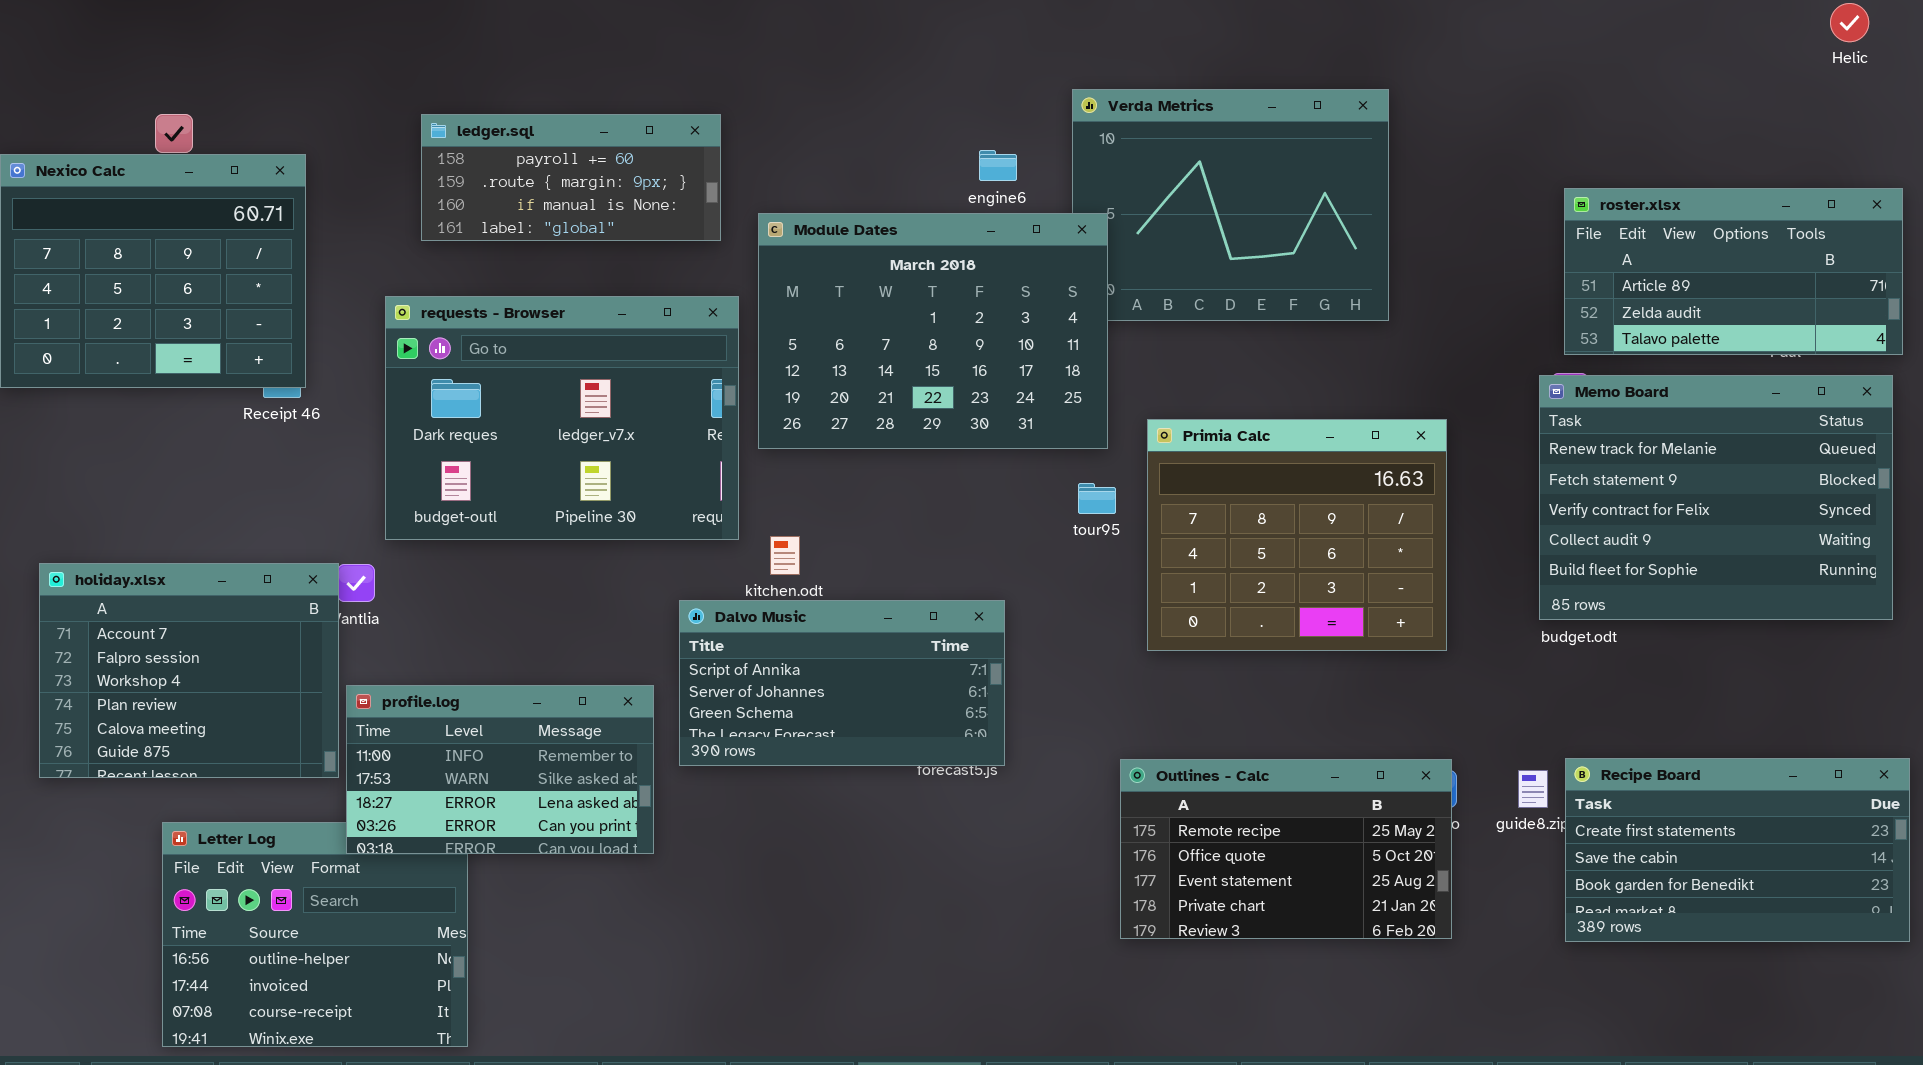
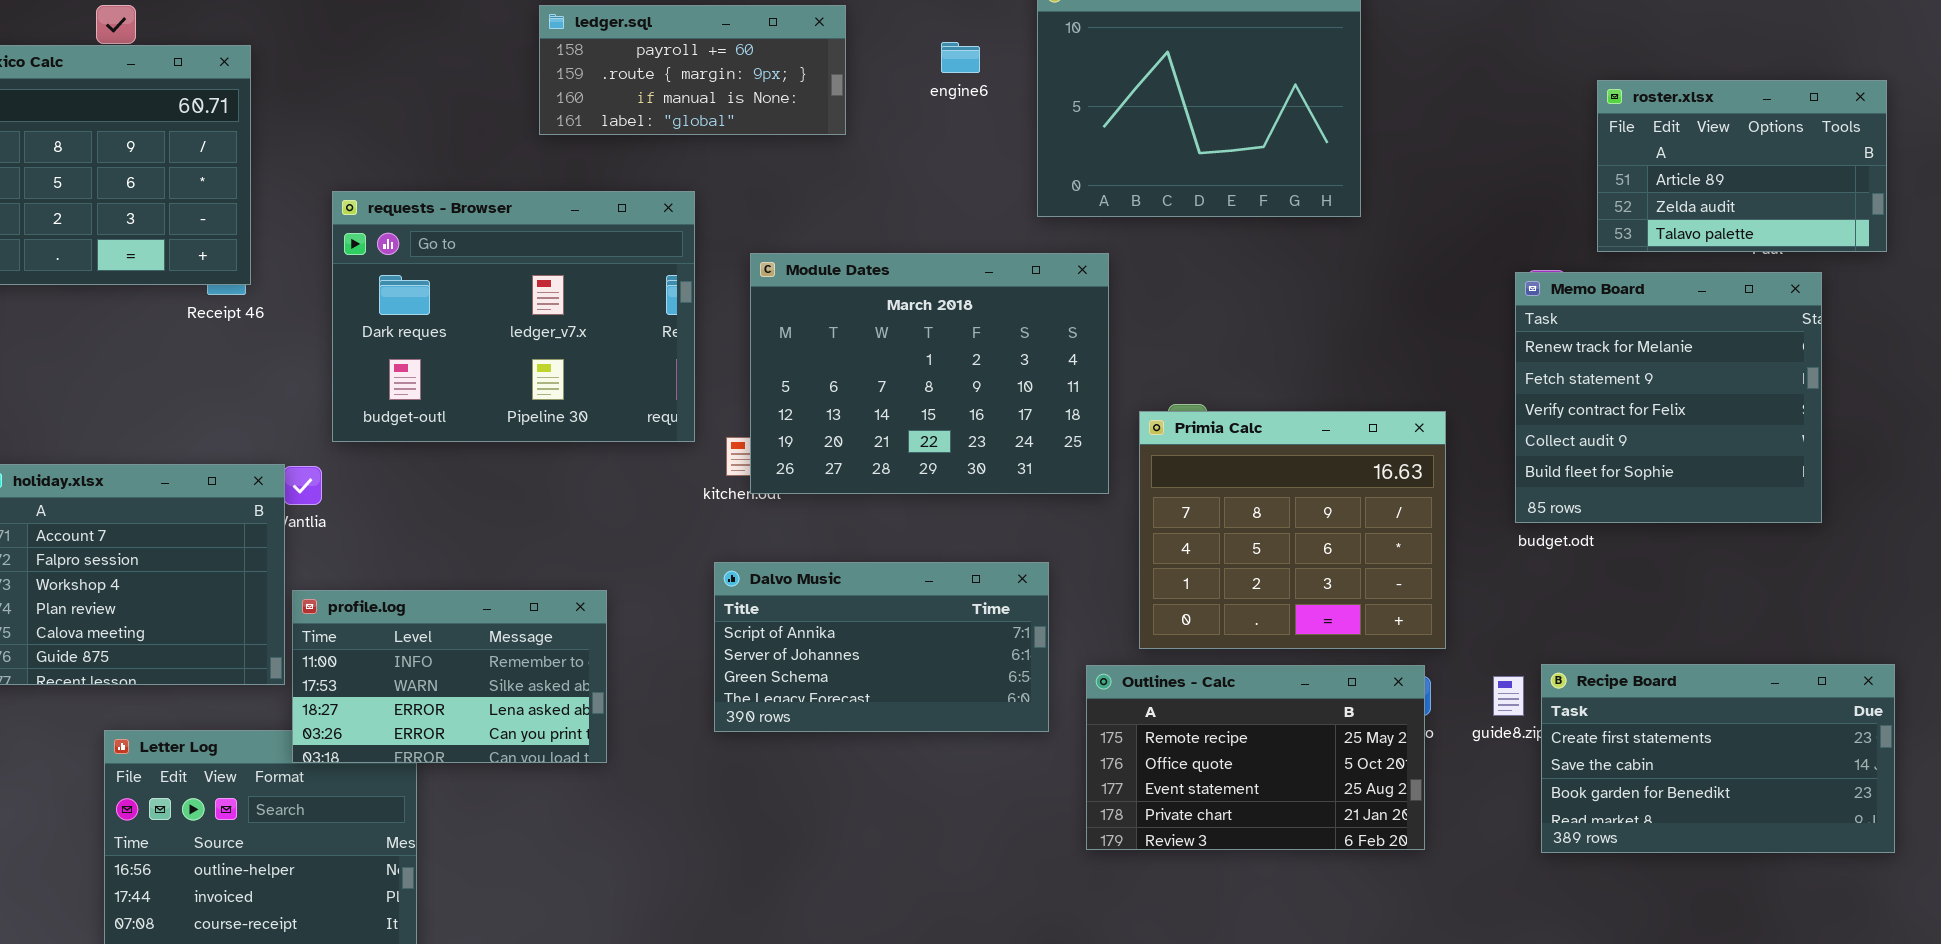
ledger.sql: [421,114,721,241] -> [539,5,846,135], moved
roster.xlsx: [1564,188,1903,355] -> [1597,80,1887,252], resized
Module Dates: [758,213,1108,449] -> [750,253,1109,494], moved
Memo Board: [1539,375,1893,620] -> [1515,272,1822,523], resized
Primia Calc: [1147,419,1447,651] -> [1139,411,1446,649], moved
Dalvo Music: [679,600,1005,766] -> [714,562,1049,732], moved

